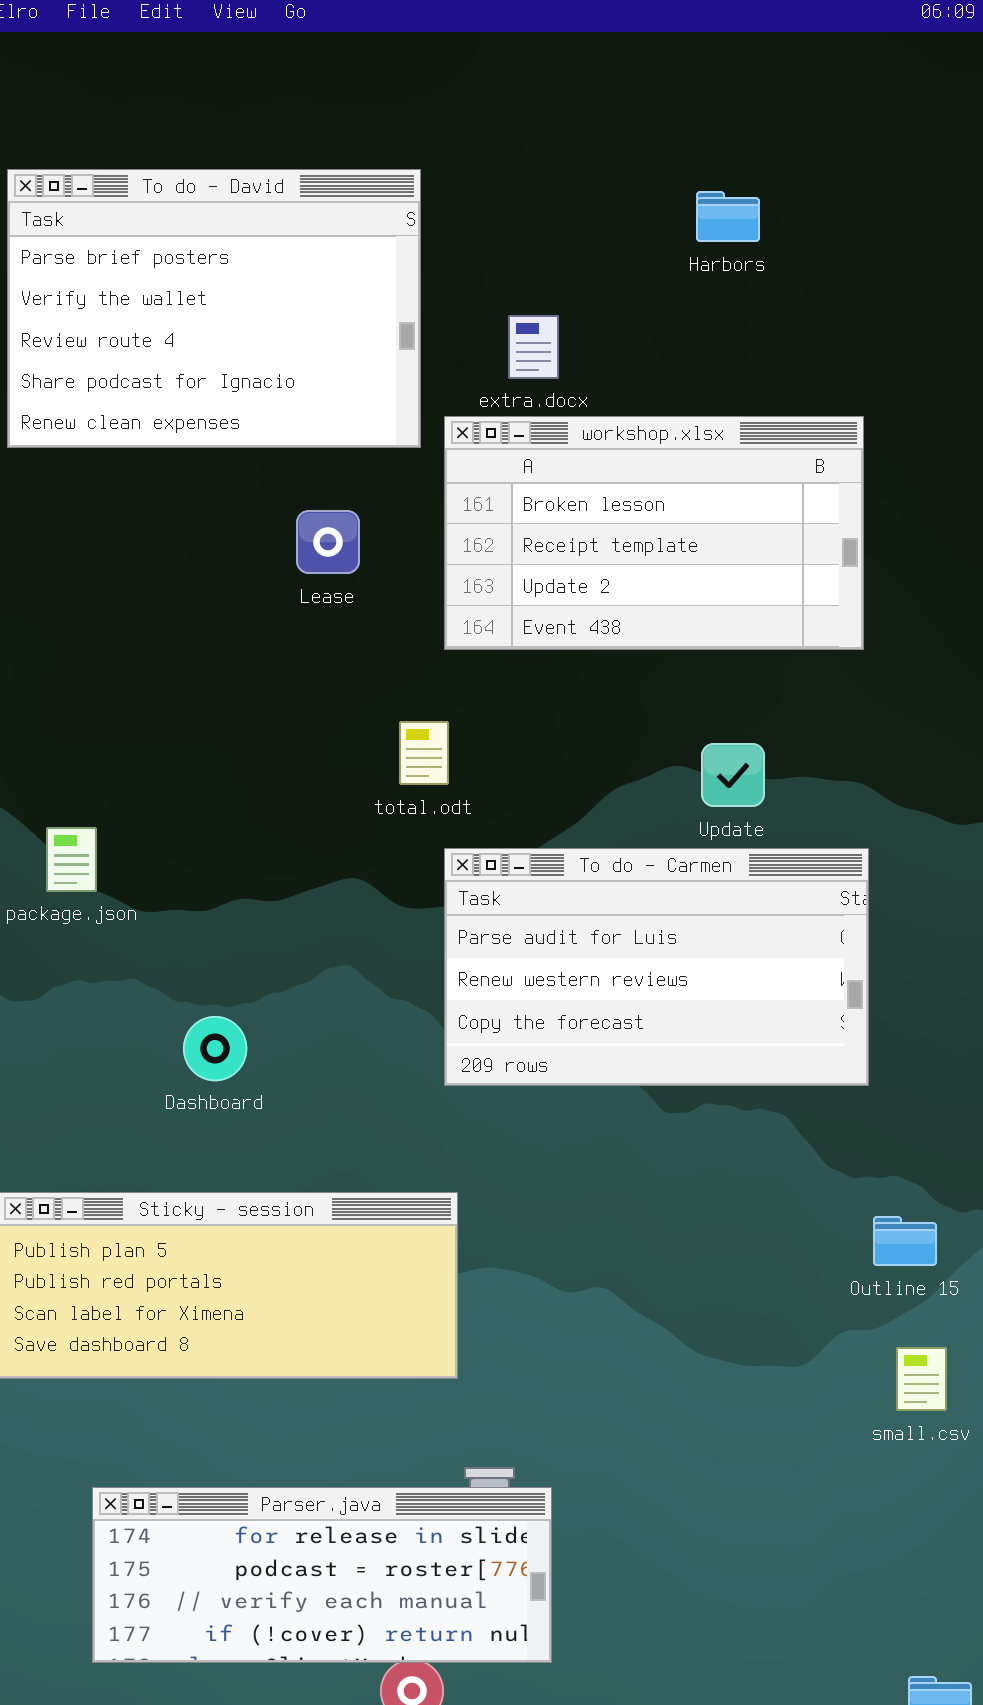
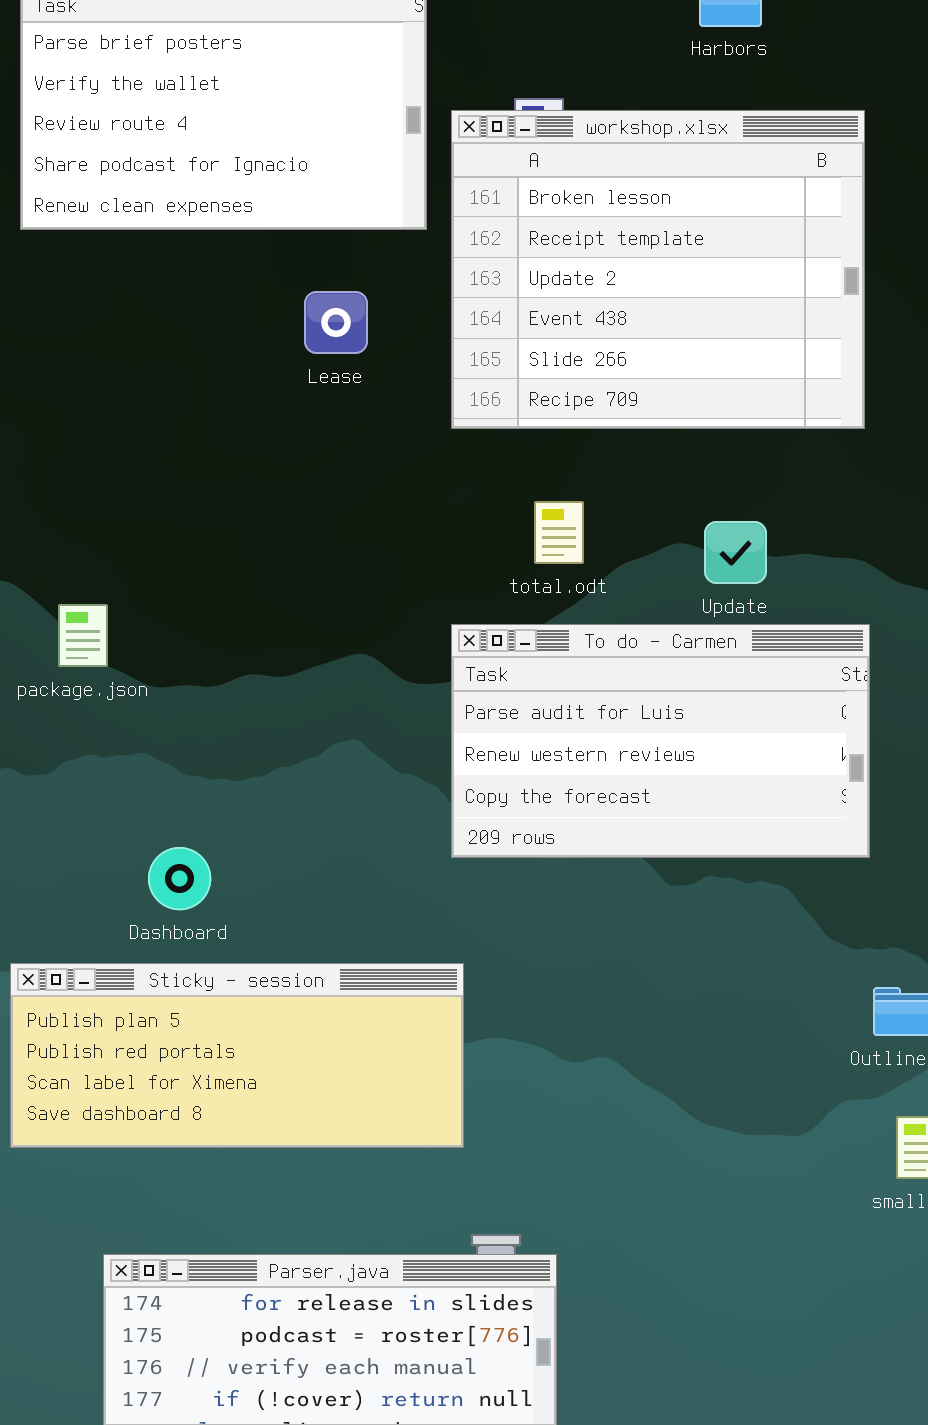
workshop.xlsx: [444,416,864,650] -> [451,110,865,429], resized
total.odt: [399,721,449,785] -> [534,501,584,564], moved
Dashboard: [183,1016,247,1081] -> [148,847,211,910], moved

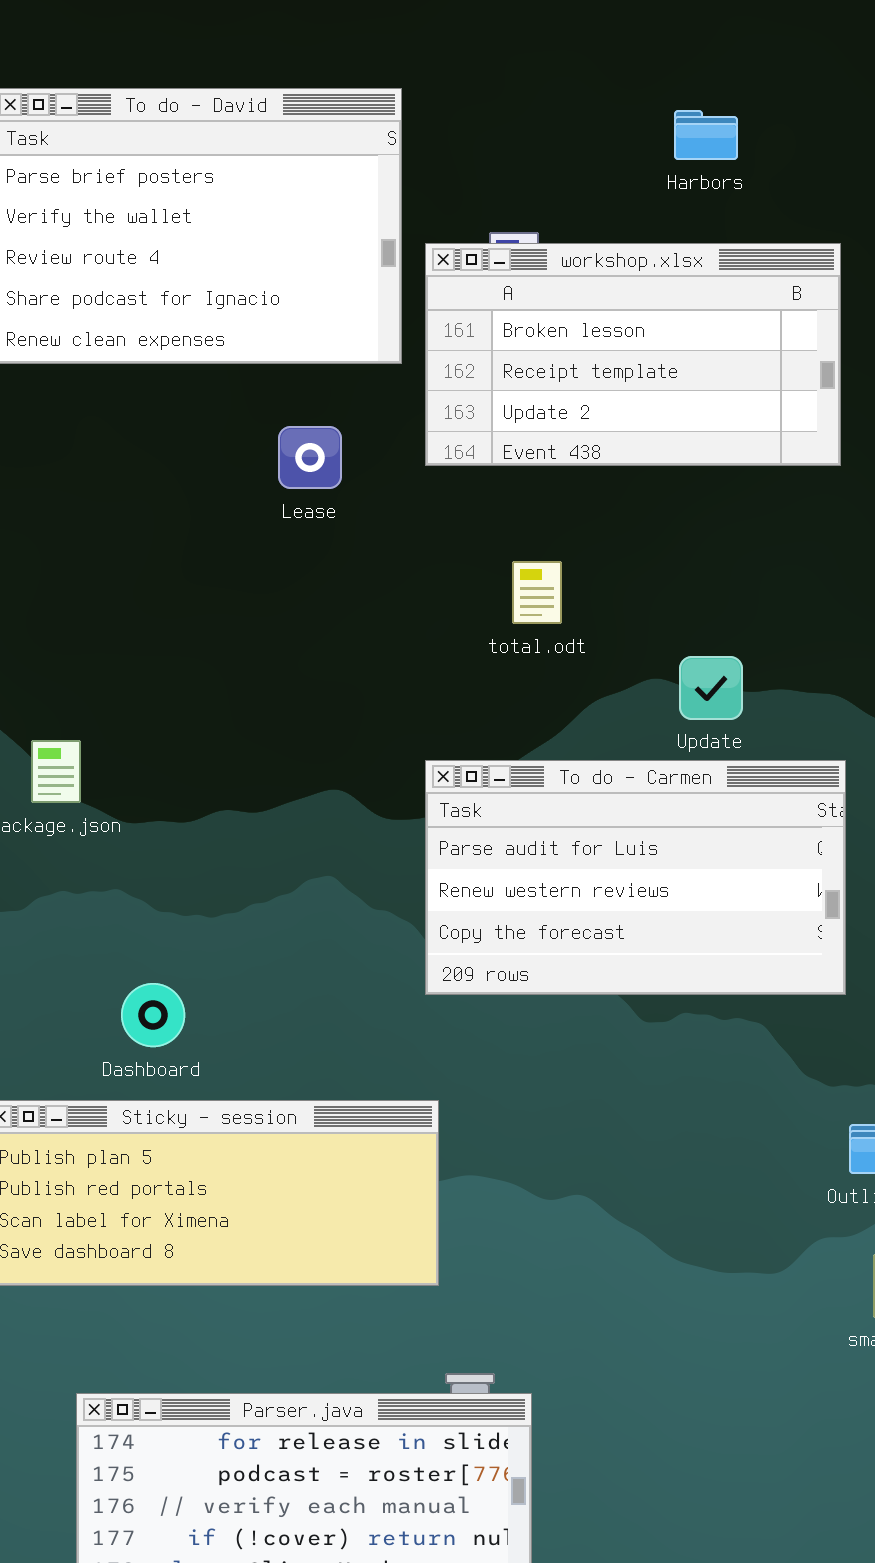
workshop.xlsx: [451,110,865,429] -> [425,243,841,466], resized
total.odt: [534,501,584,564] -> [512,561,562,624], moved

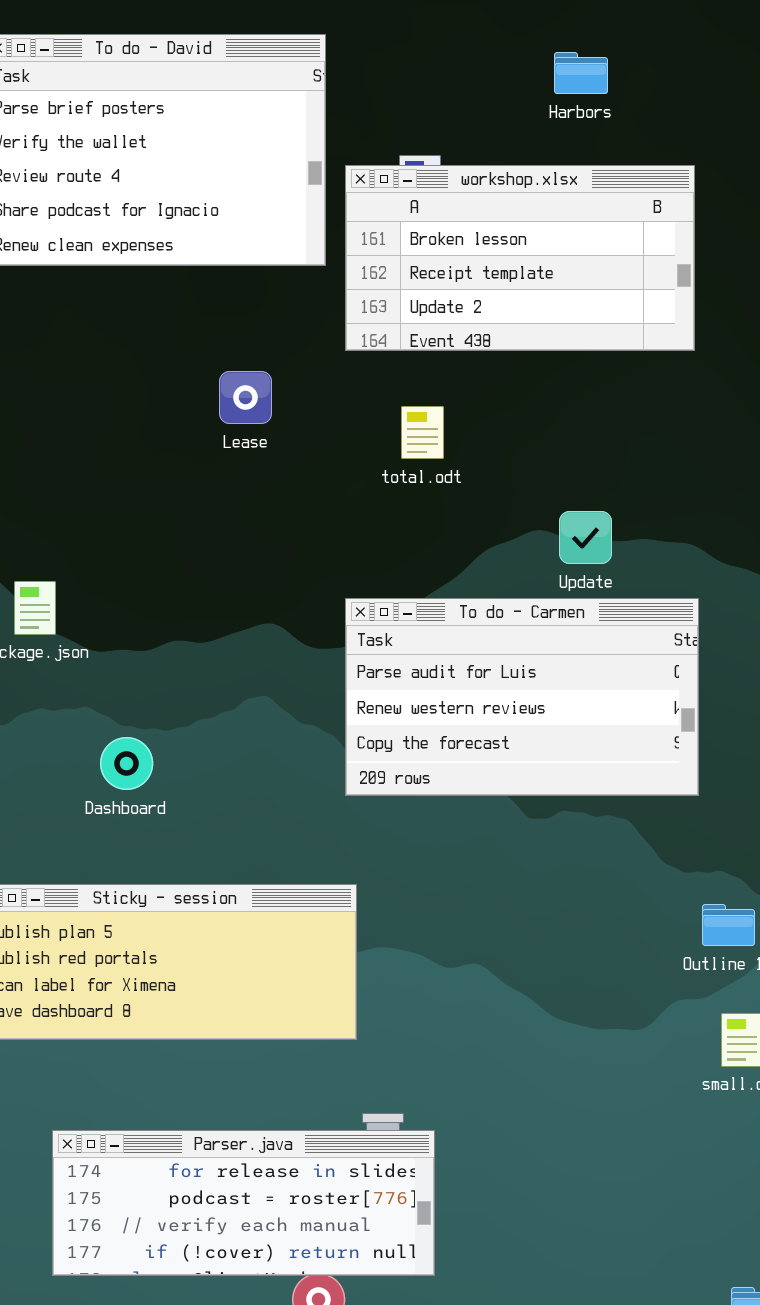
Lease: [278,426,342,489] -> [219,371,272,424], moved
total.odt: [512,561,562,624] -> [401,406,444,459], moved
Dashboard: [121,983,185,1047] -> [100,737,153,790], moved

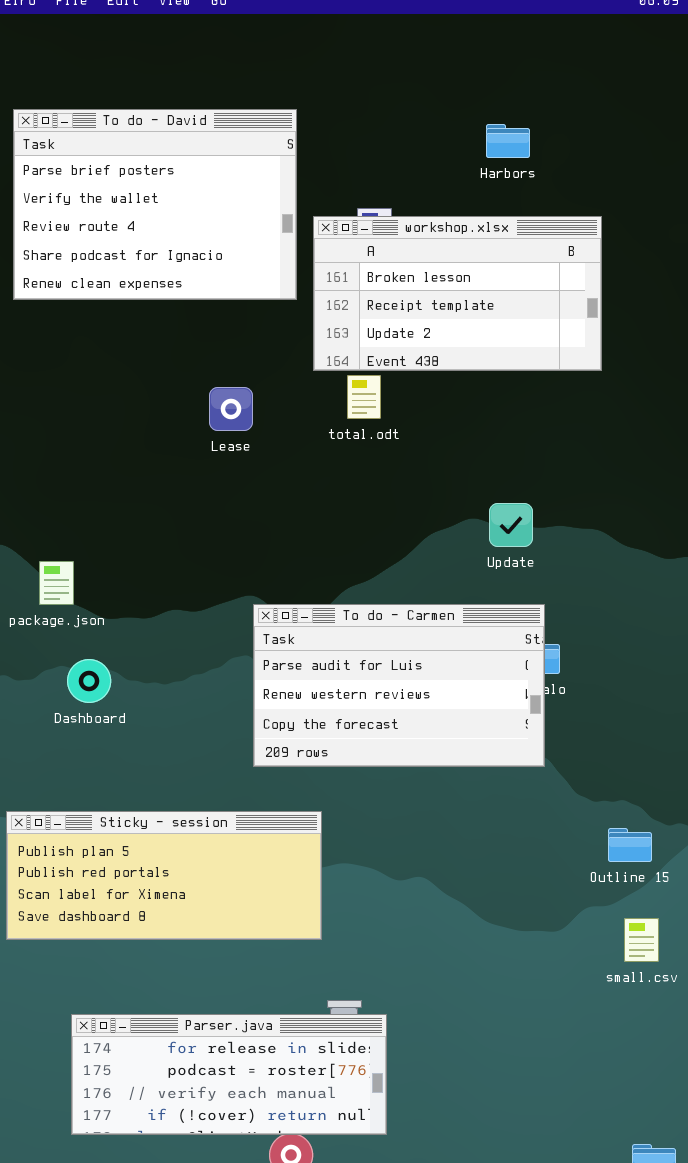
total.odt: [401,406,444,459] -> [347,375,381,419], moved
To do - Carmen: [345,598,699,796] -> [253,604,545,767], moved
Dashboard: [100,737,153,790] -> [67,659,111,703], moved

